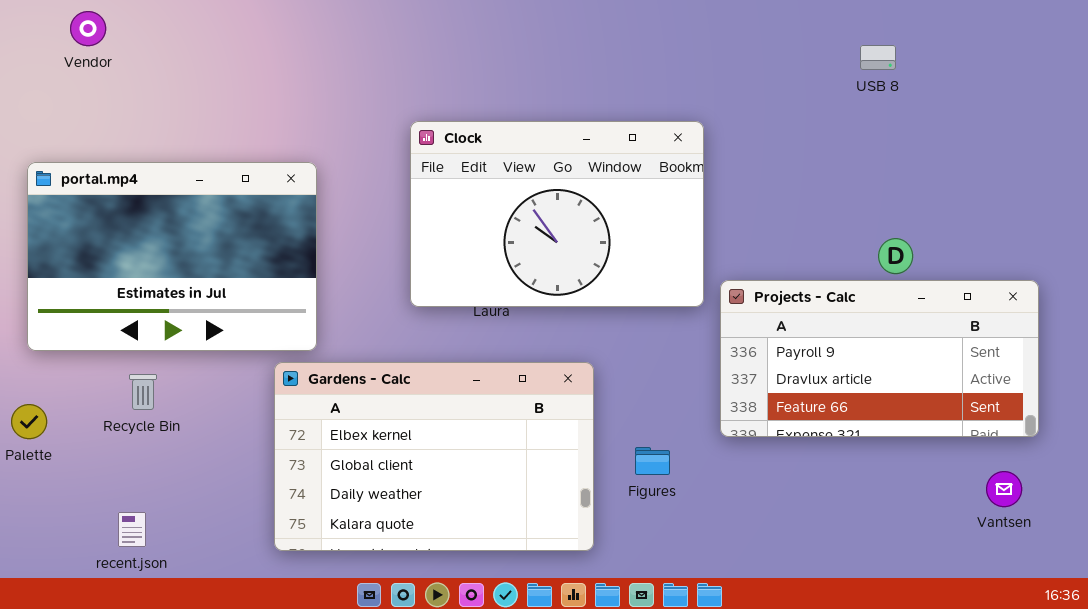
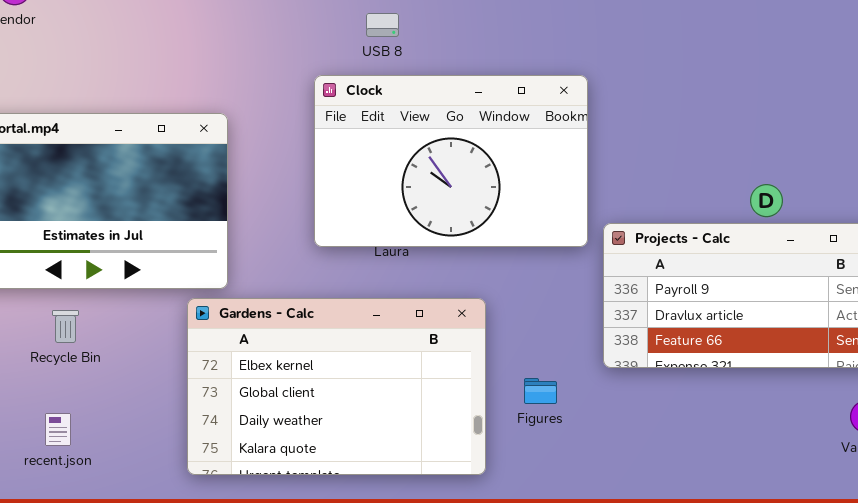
USB 8: [860,45,896,70] -> [366,13,399,37], moved
recent.json: [118,512,146,547] -> [45,413,71,446], moved

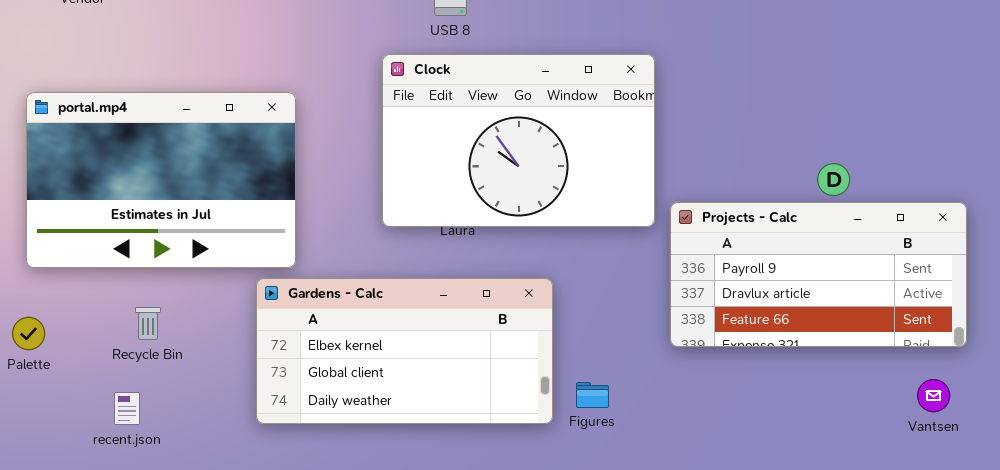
Gardens - Calc: [187,298,486,475] -> [256,278,553,424], resized
Recycle Bin: [52,310,79,343] -> [135,307,161,340], moved
Figures: [524,378,557,404] -> [576,382,609,408], moved

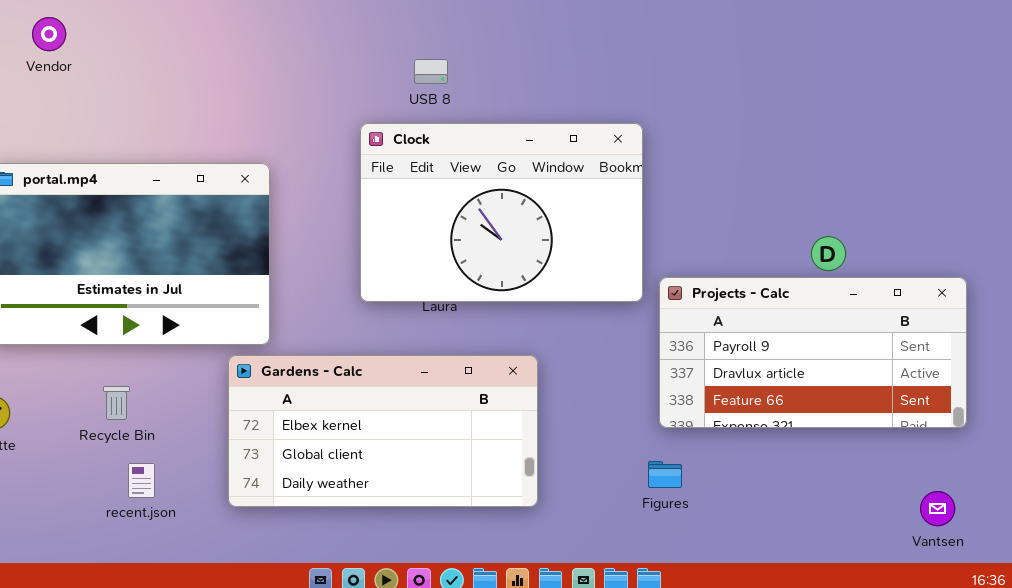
Vantsen: [917,379,950,412] -> [920,491,955,526], moved
Figures: [576,382,609,408] -> [648,461,682,488], moved
recent.json: [114,392,140,425] -> [128,463,155,498], moved

